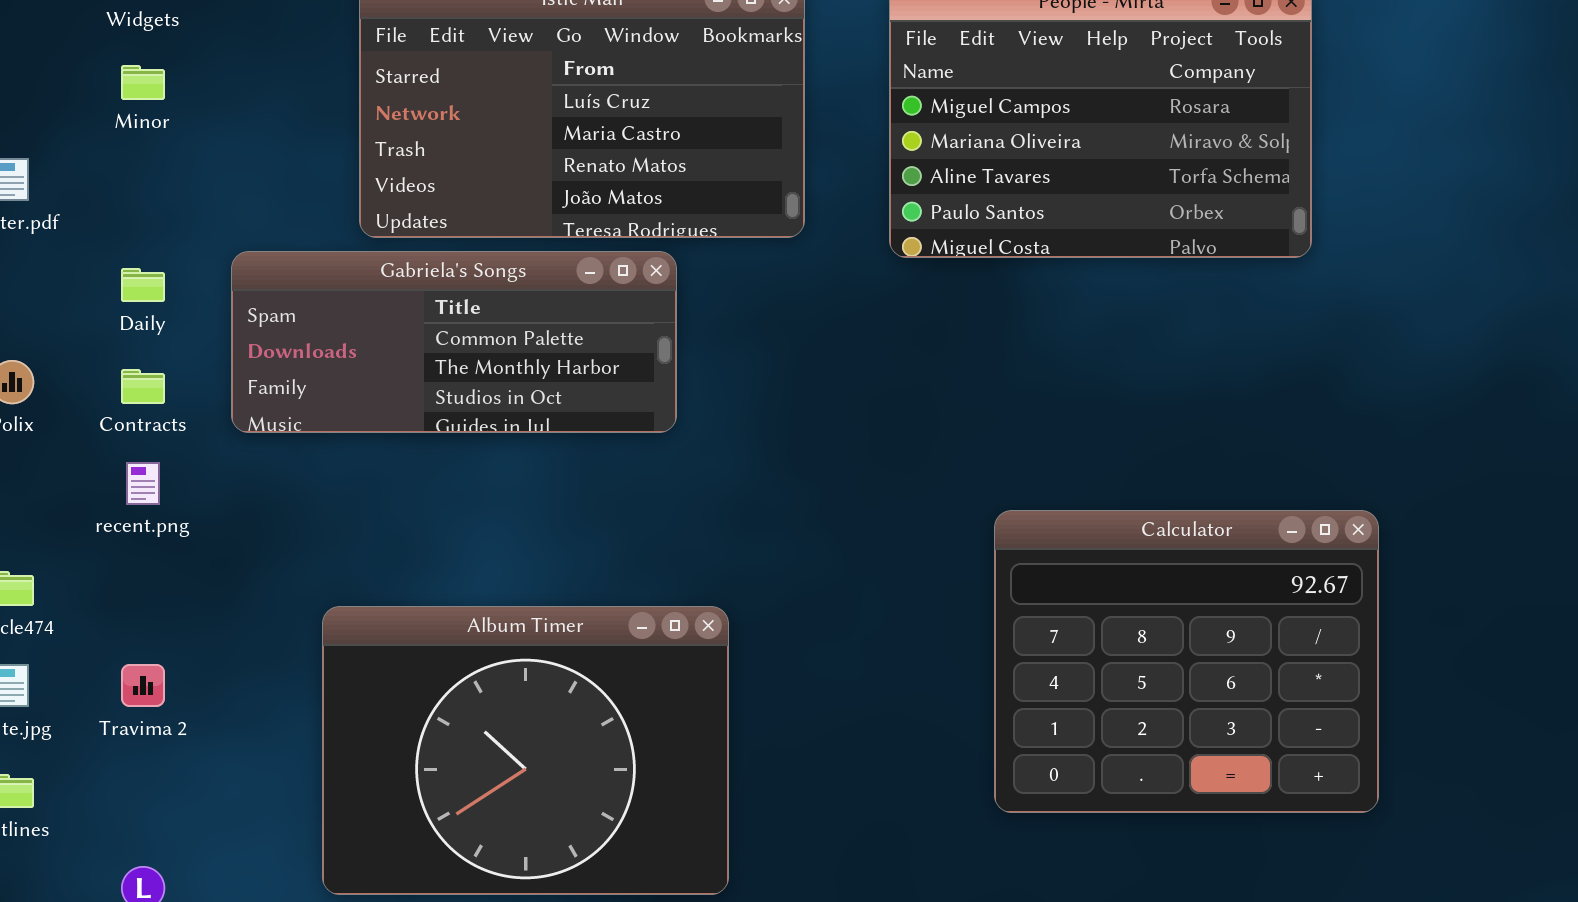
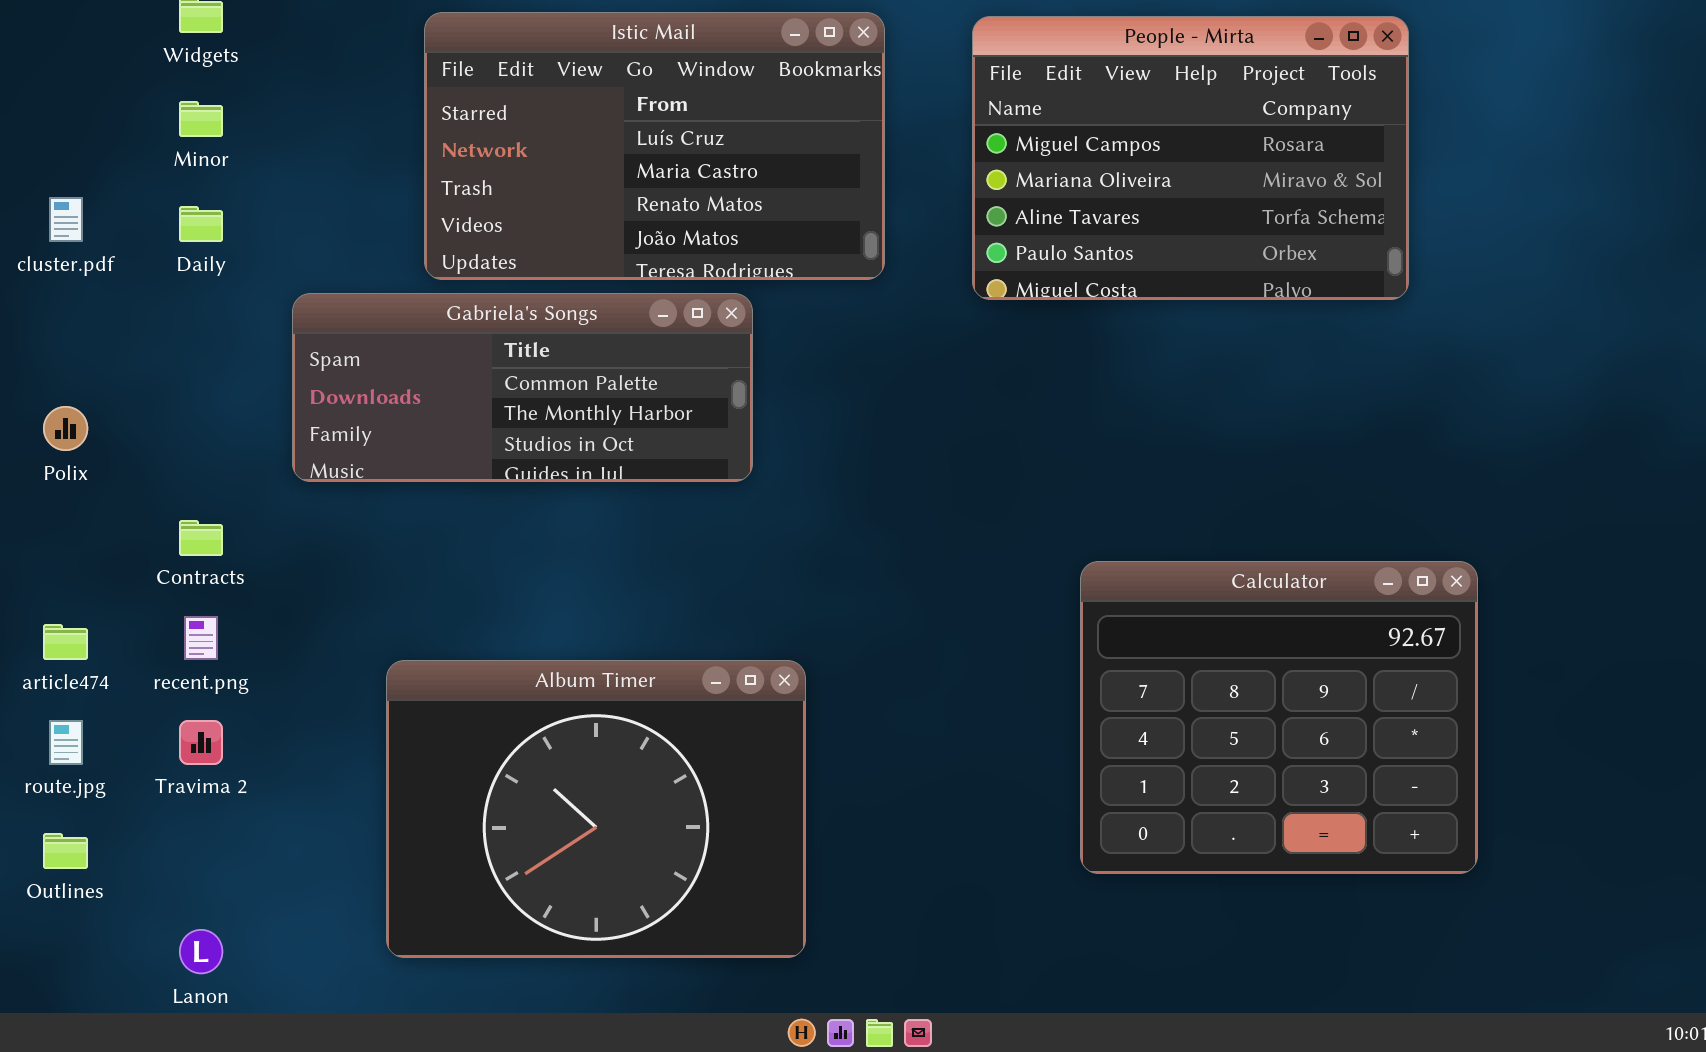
Daily: [121,268,165,302] -> [179,206,223,242], moved
Contracts: [121,369,165,404] -> [179,520,223,556], moved
recent.png: [126,462,160,505] -> [184,616,218,660], moved

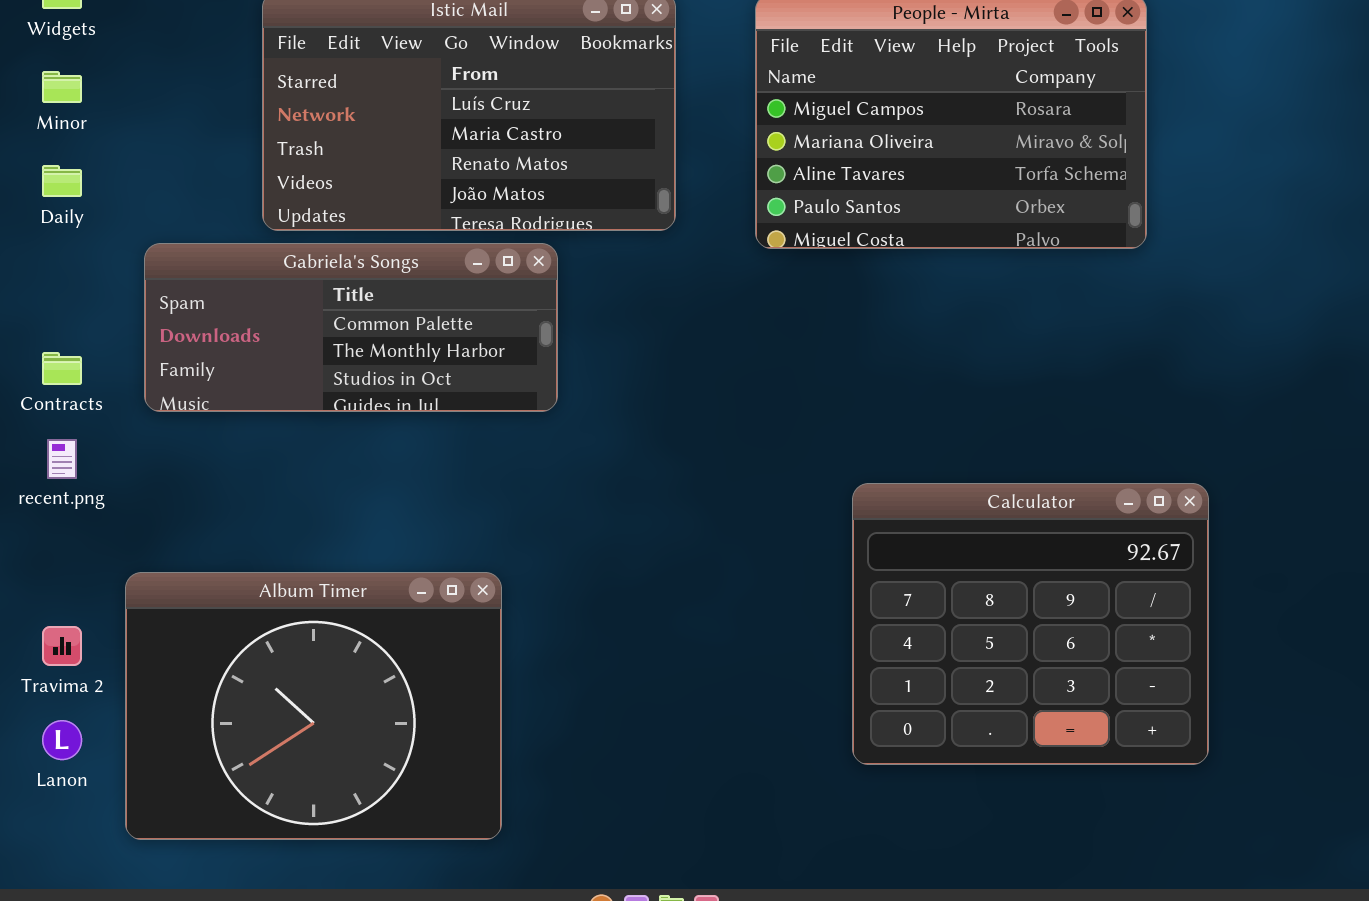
Contracts: [179,520,223,556] -> [42,352,82,385], moved
recent.png: [184,616,218,660] -> [47,439,77,479], moved
Album Timer: [386,660,806,958] -> [125,572,502,840], moved
Lanon: [179,929,223,974] -> [42,720,82,760], moved

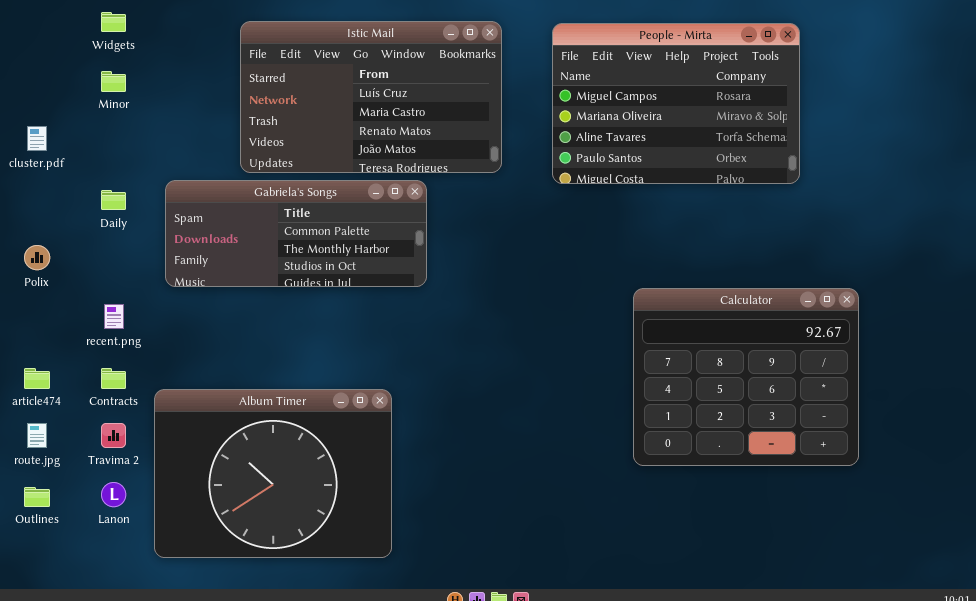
Daily: [42,165,82,197] -> [101,190,126,210], moved
Contracts: [42,352,82,385] -> [101,368,126,389], moved
Calculator: [852,483,1209,765] -> [633,288,859,466], moved

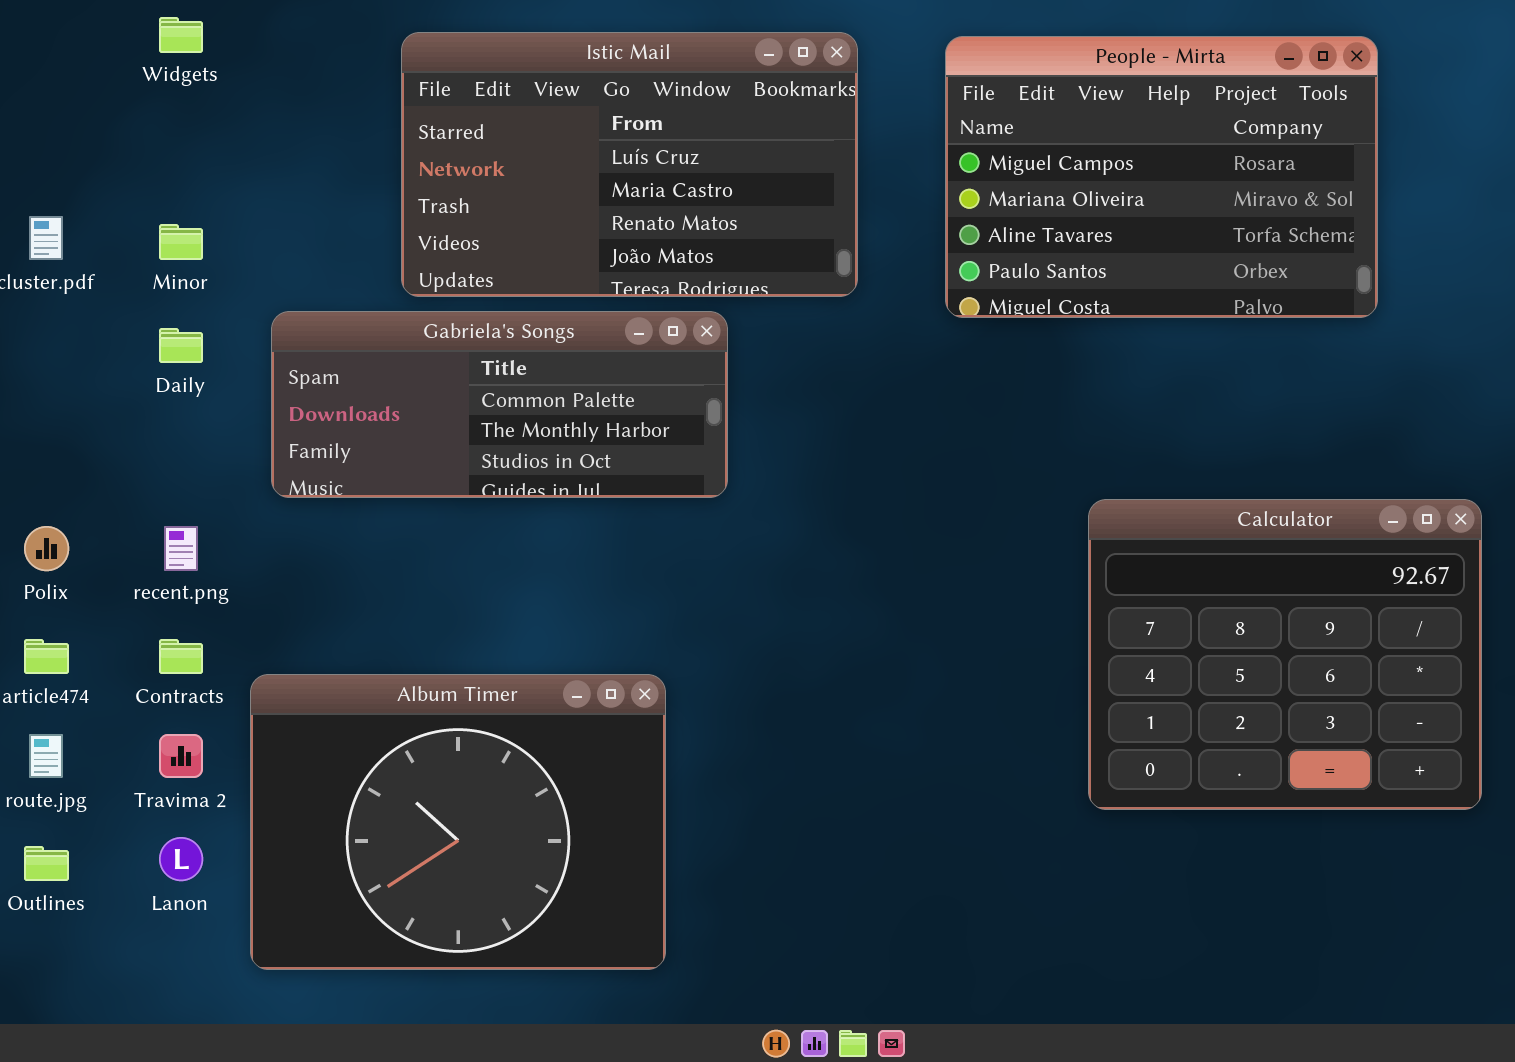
Minor: [101,71,126,92] -> [159,224,203,260], moved
Polix: [24,245,50,270] -> [24,526,69,571], moved

